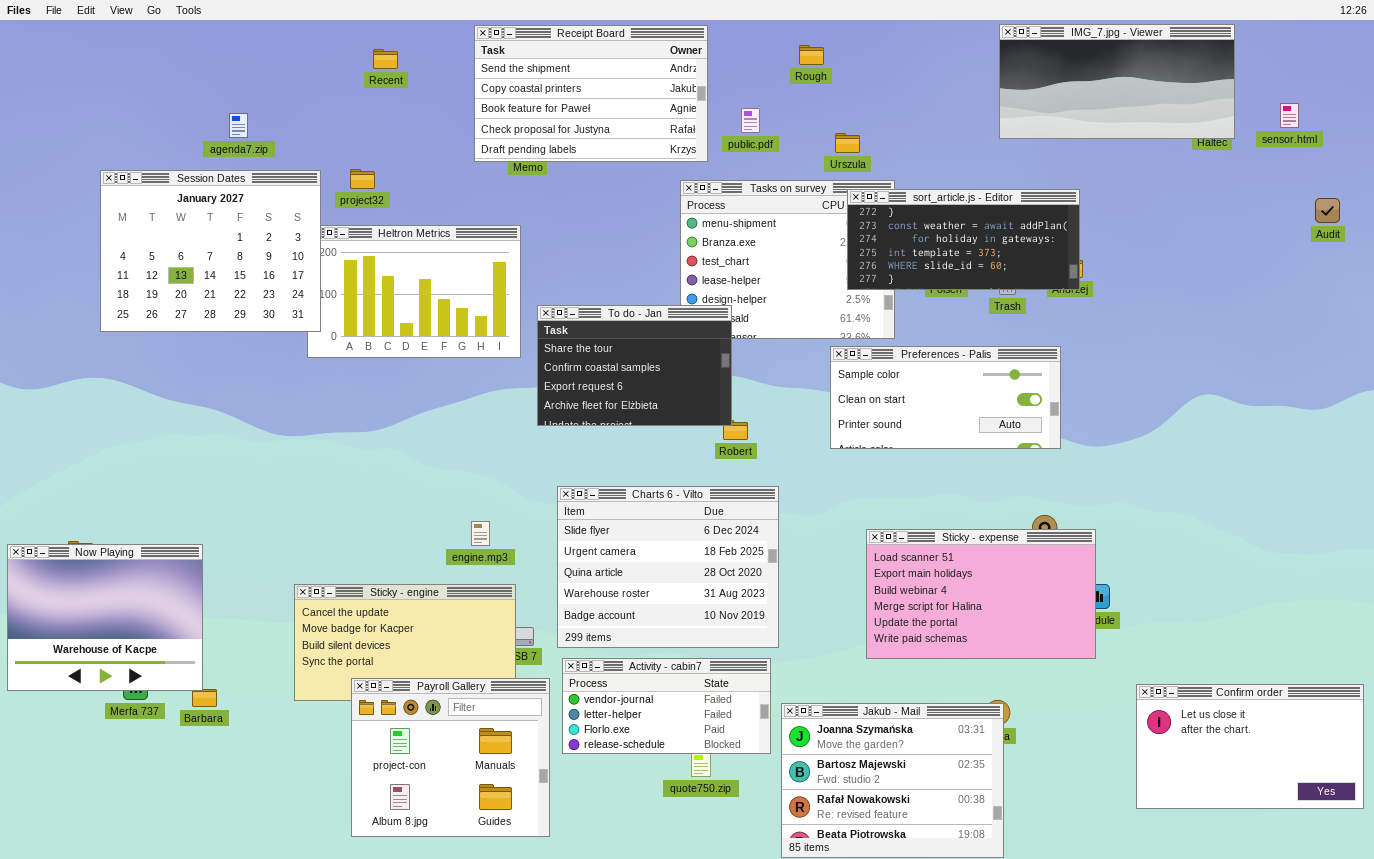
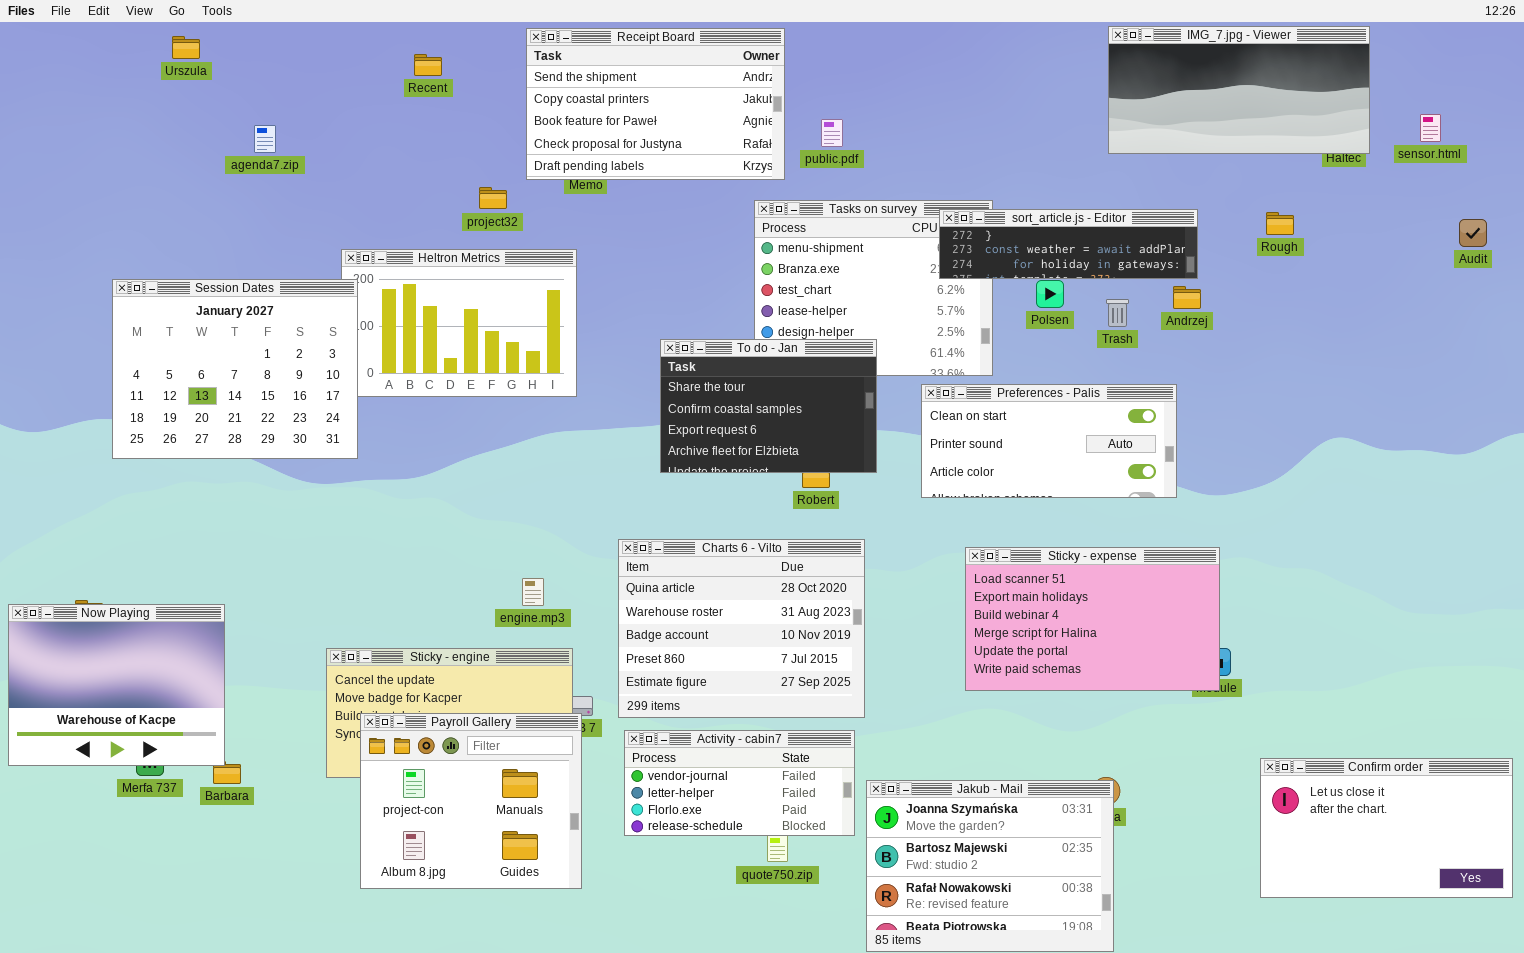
Rough: [799,45,824,65] -> [1266,212,1294,235], moved
Urszula: [835,133,860,153] -> [172,36,200,59], moved
project32: [350,169,375,189] -> [479,187,507,209], moved
Session Dates: [100,170,321,332] -> [112,279,358,459], moved
sort_article.js - Editor: [847,189,1080,290] -> [939,209,1198,279], resized
To do - Jan: [537,305,732,426] -> [660,339,877,473], moved
Preferences - Palis: [830,346,1061,449] -> [921,384,1177,498], scrolled down 1 row
Charts 6 - Vilto: [557,486,779,648] -> [618,539,865,718], scrolled down 2 rows
Sticky - expense: [866,529,1096,659] -> [965,547,1220,691], moved
Payroll Gallery: [351,678,550,837] -> [360,713,582,889], moved

